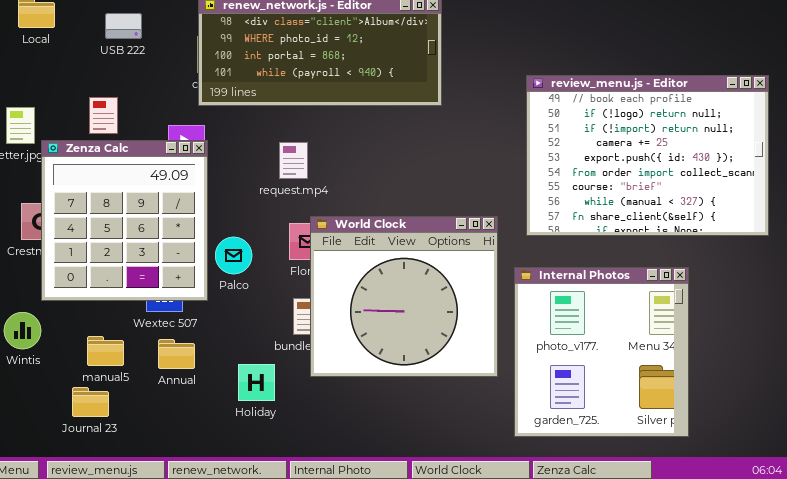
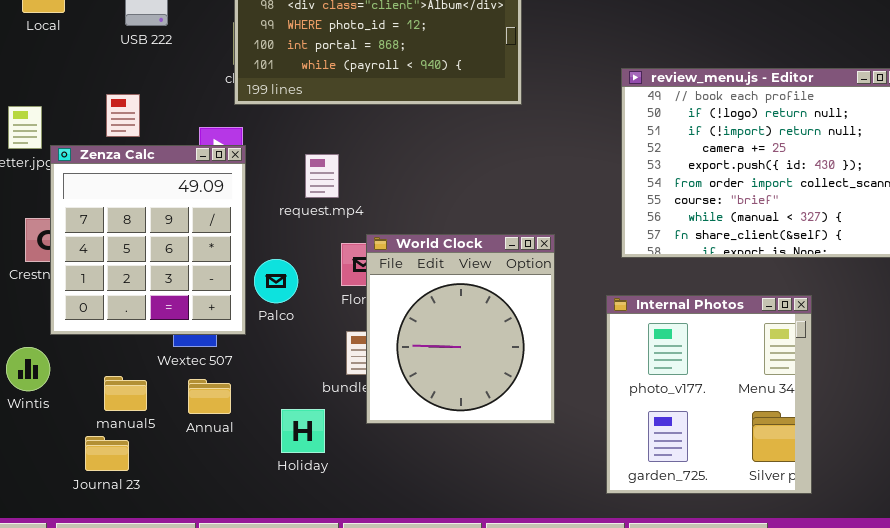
request.mp4: [279,142,308,179] -> [305,154,339,198], moved
World Clock: [310,216,498,377] -> [366,234,555,424], resized

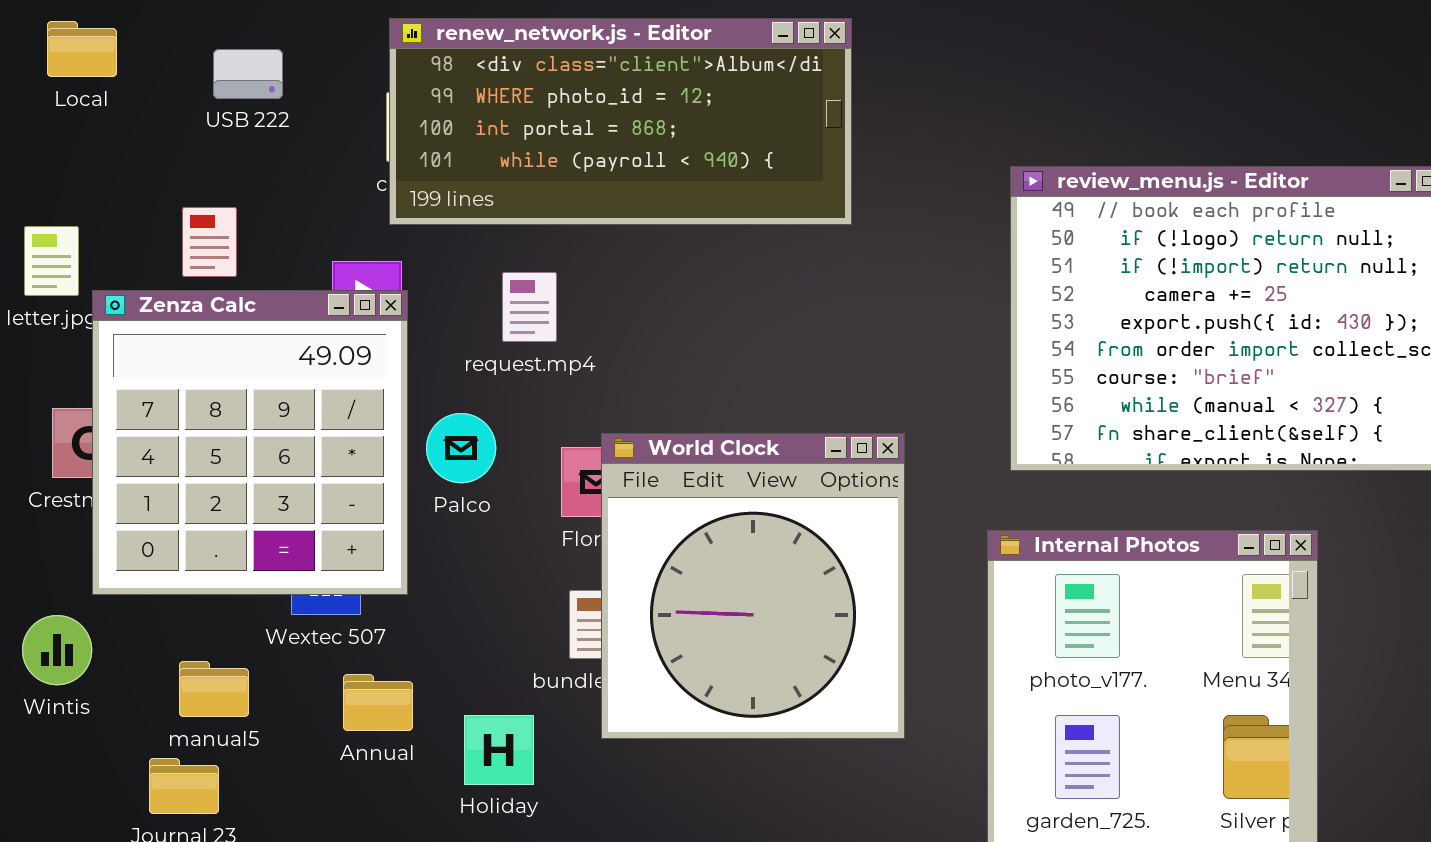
request.mp4: [305,154,339,198] -> [502,272,557,342], moved
Palco: [254,259,298,303] -> [426,413,496,483], moved
Annual: [188,379,231,414] -> [343,674,413,731], moved

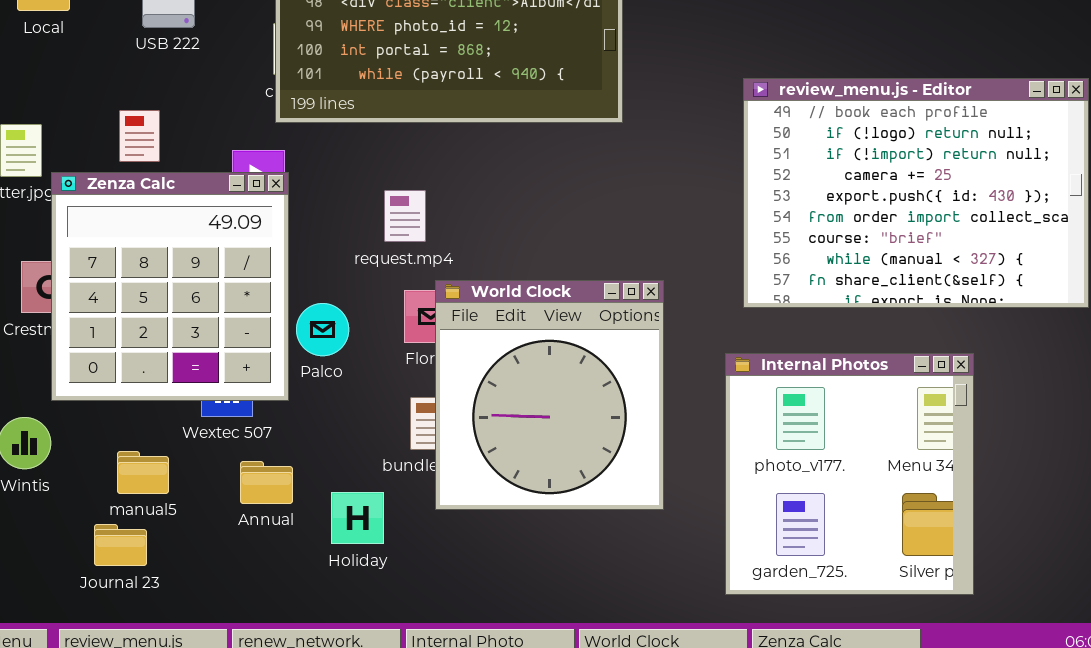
request.mp4: [502,272,557,342] -> [384,190,426,242], moved
Palco: [426,413,496,483] -> [296,303,349,356], moved

